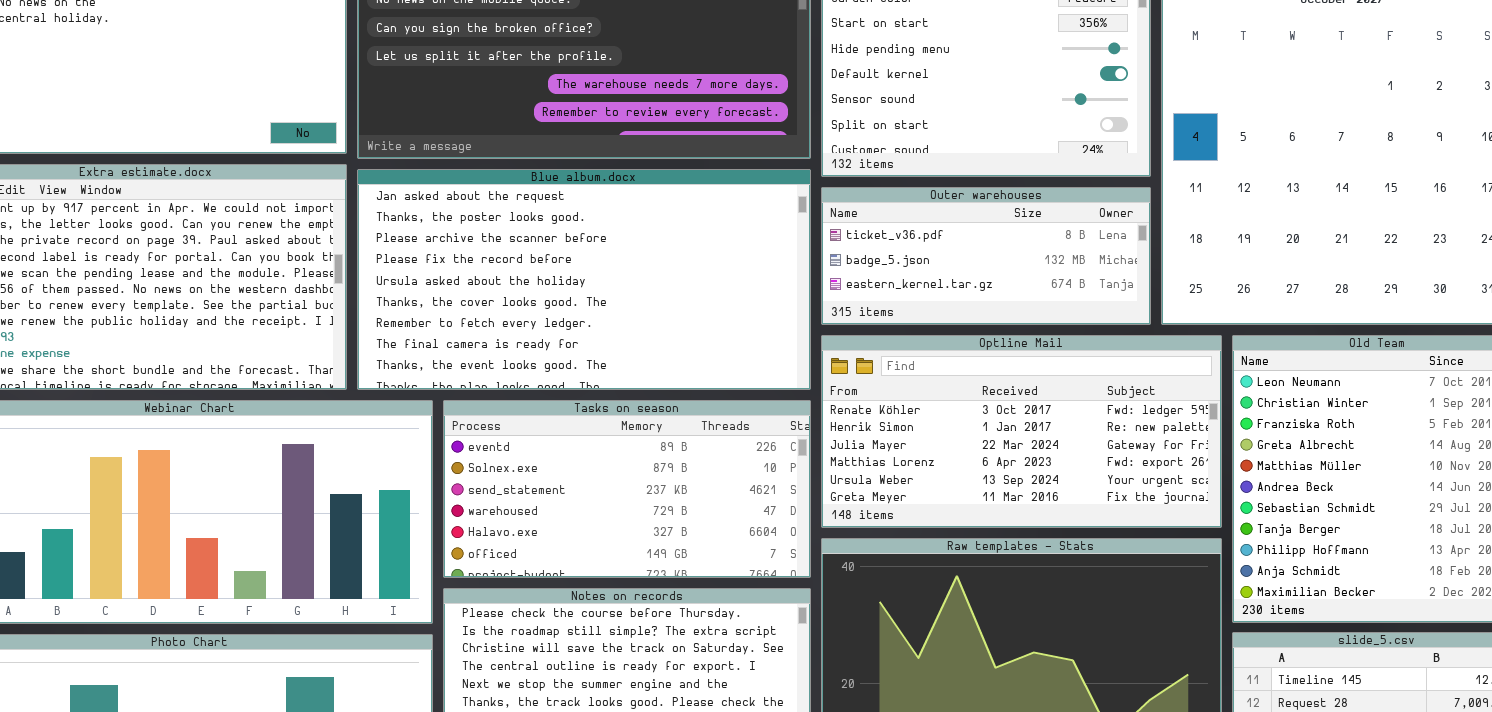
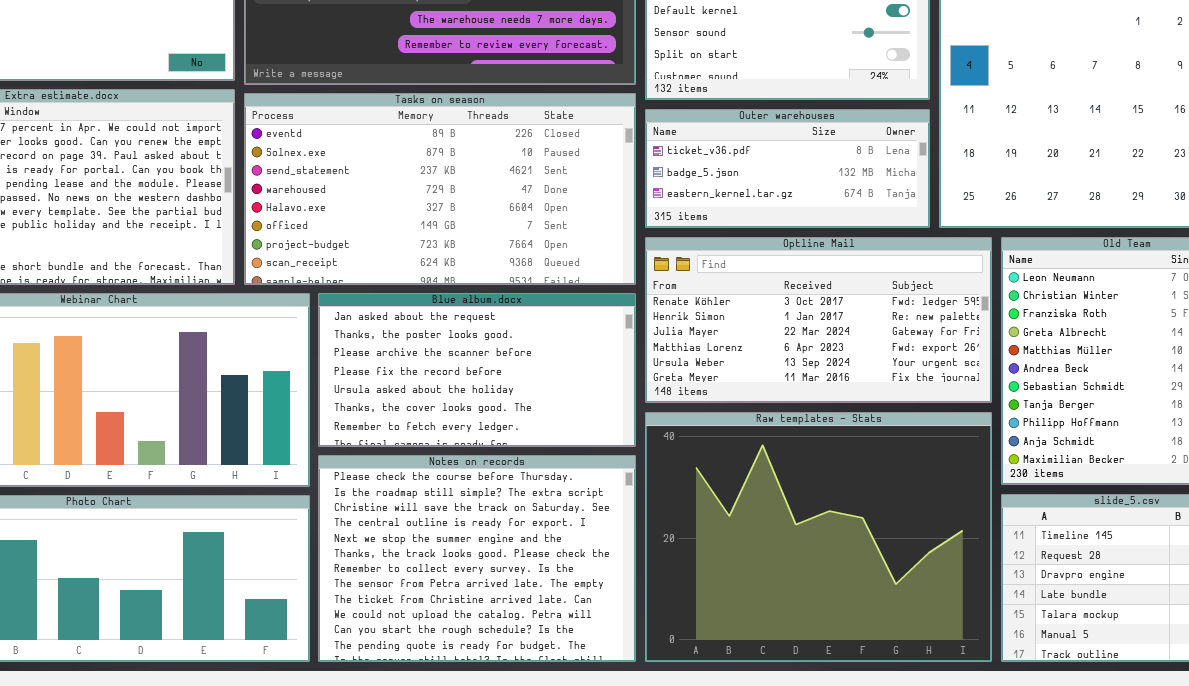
Blue album.docx: [357,169,811,390] -> [318,293,636,447], moved, resized
Tasks on season: [443,400,811,578] -> [244,93,636,285], moved, resized

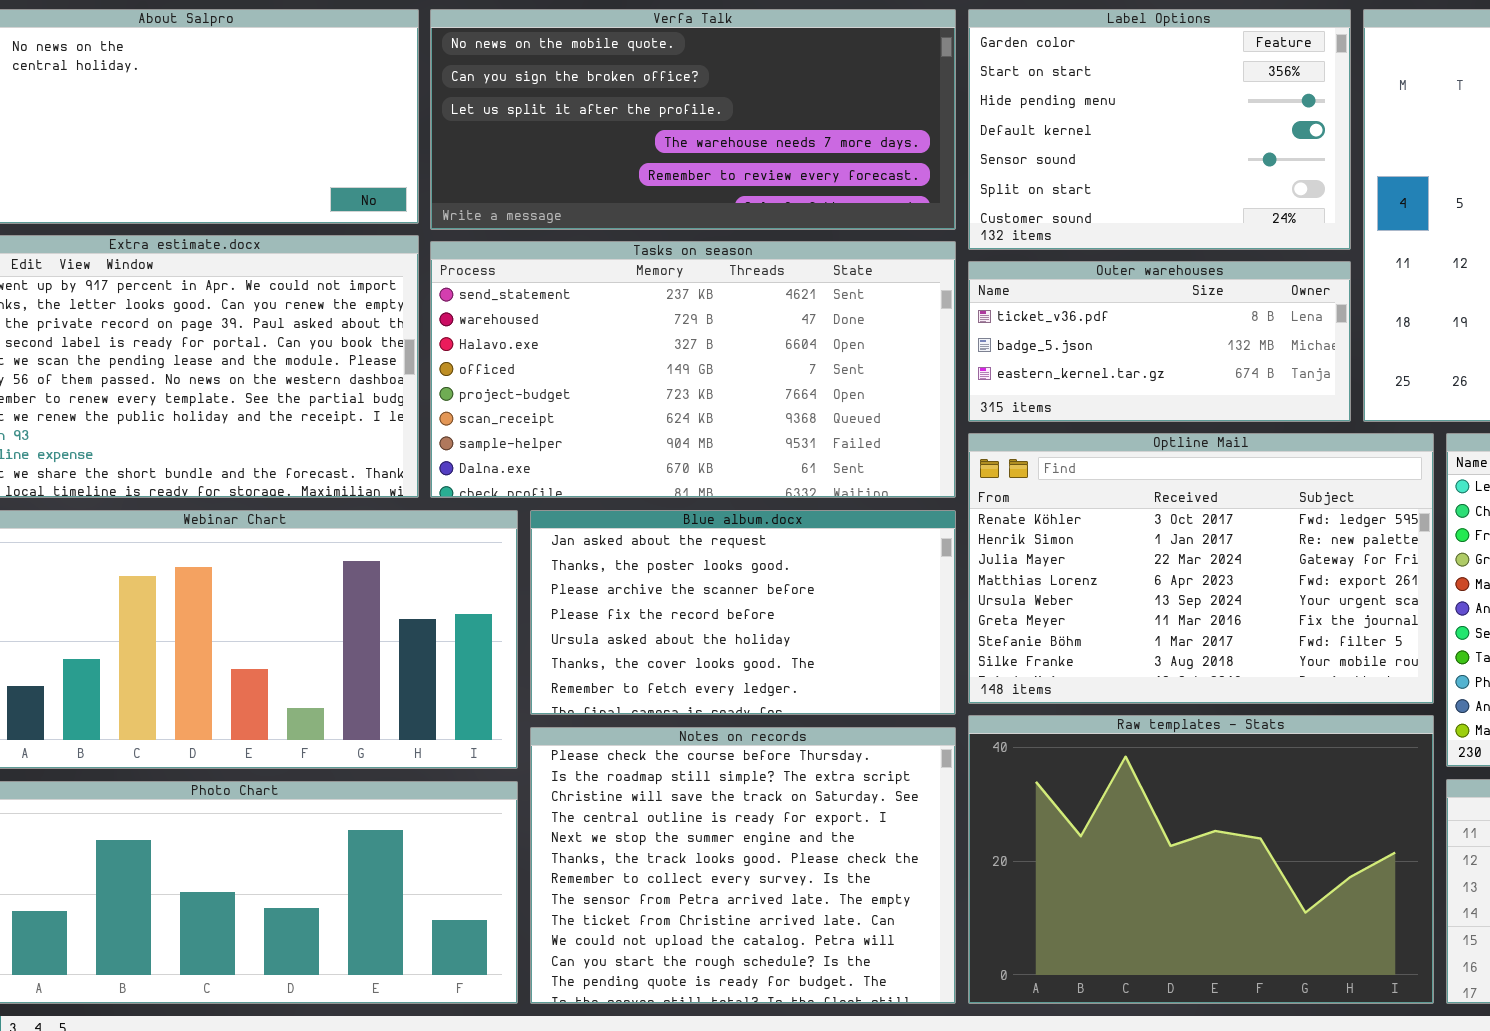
Tasks on season: [244,93,636,285] -> [430,241,956,498], scrolled down 2 rows
Optline Mail: [645,237,992,403] -> [968,433,1434,704], resized
Raw templates - Stats: [645,412,992,662] -> [968,715,1434,1004], resized

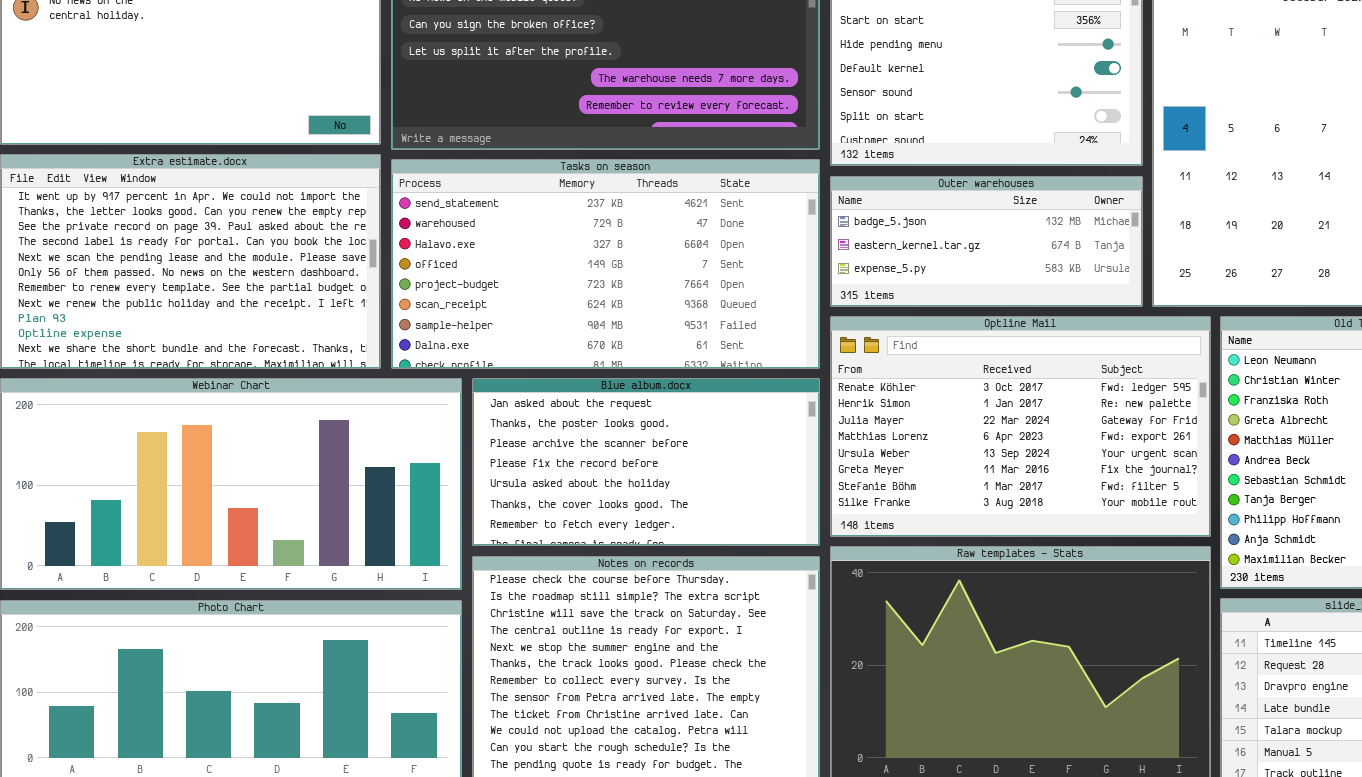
Outer warehouses: [968,261,1351,422] -> [830,176,1143,307], scrolled down 1 row

